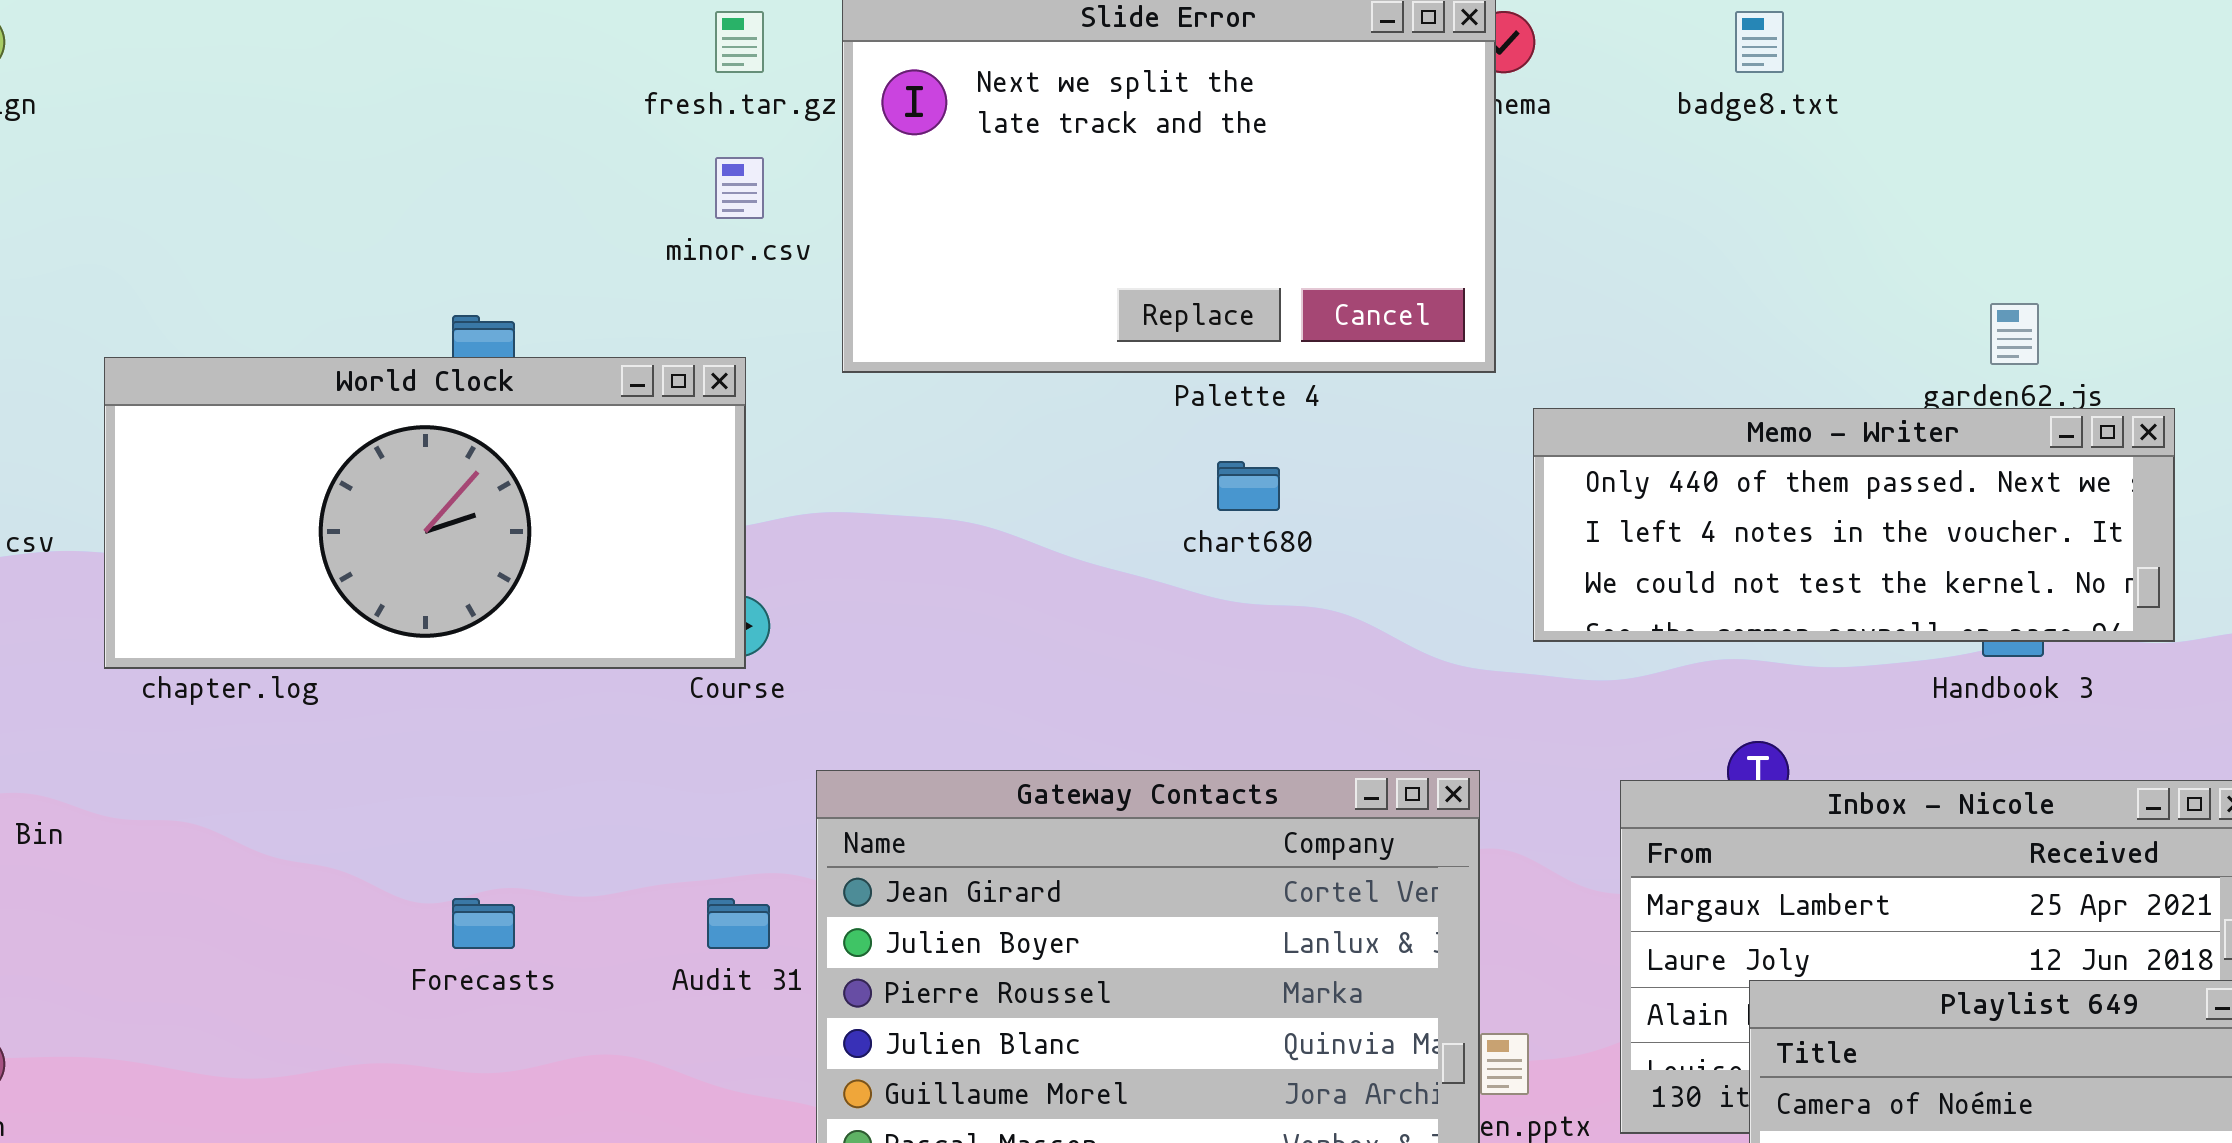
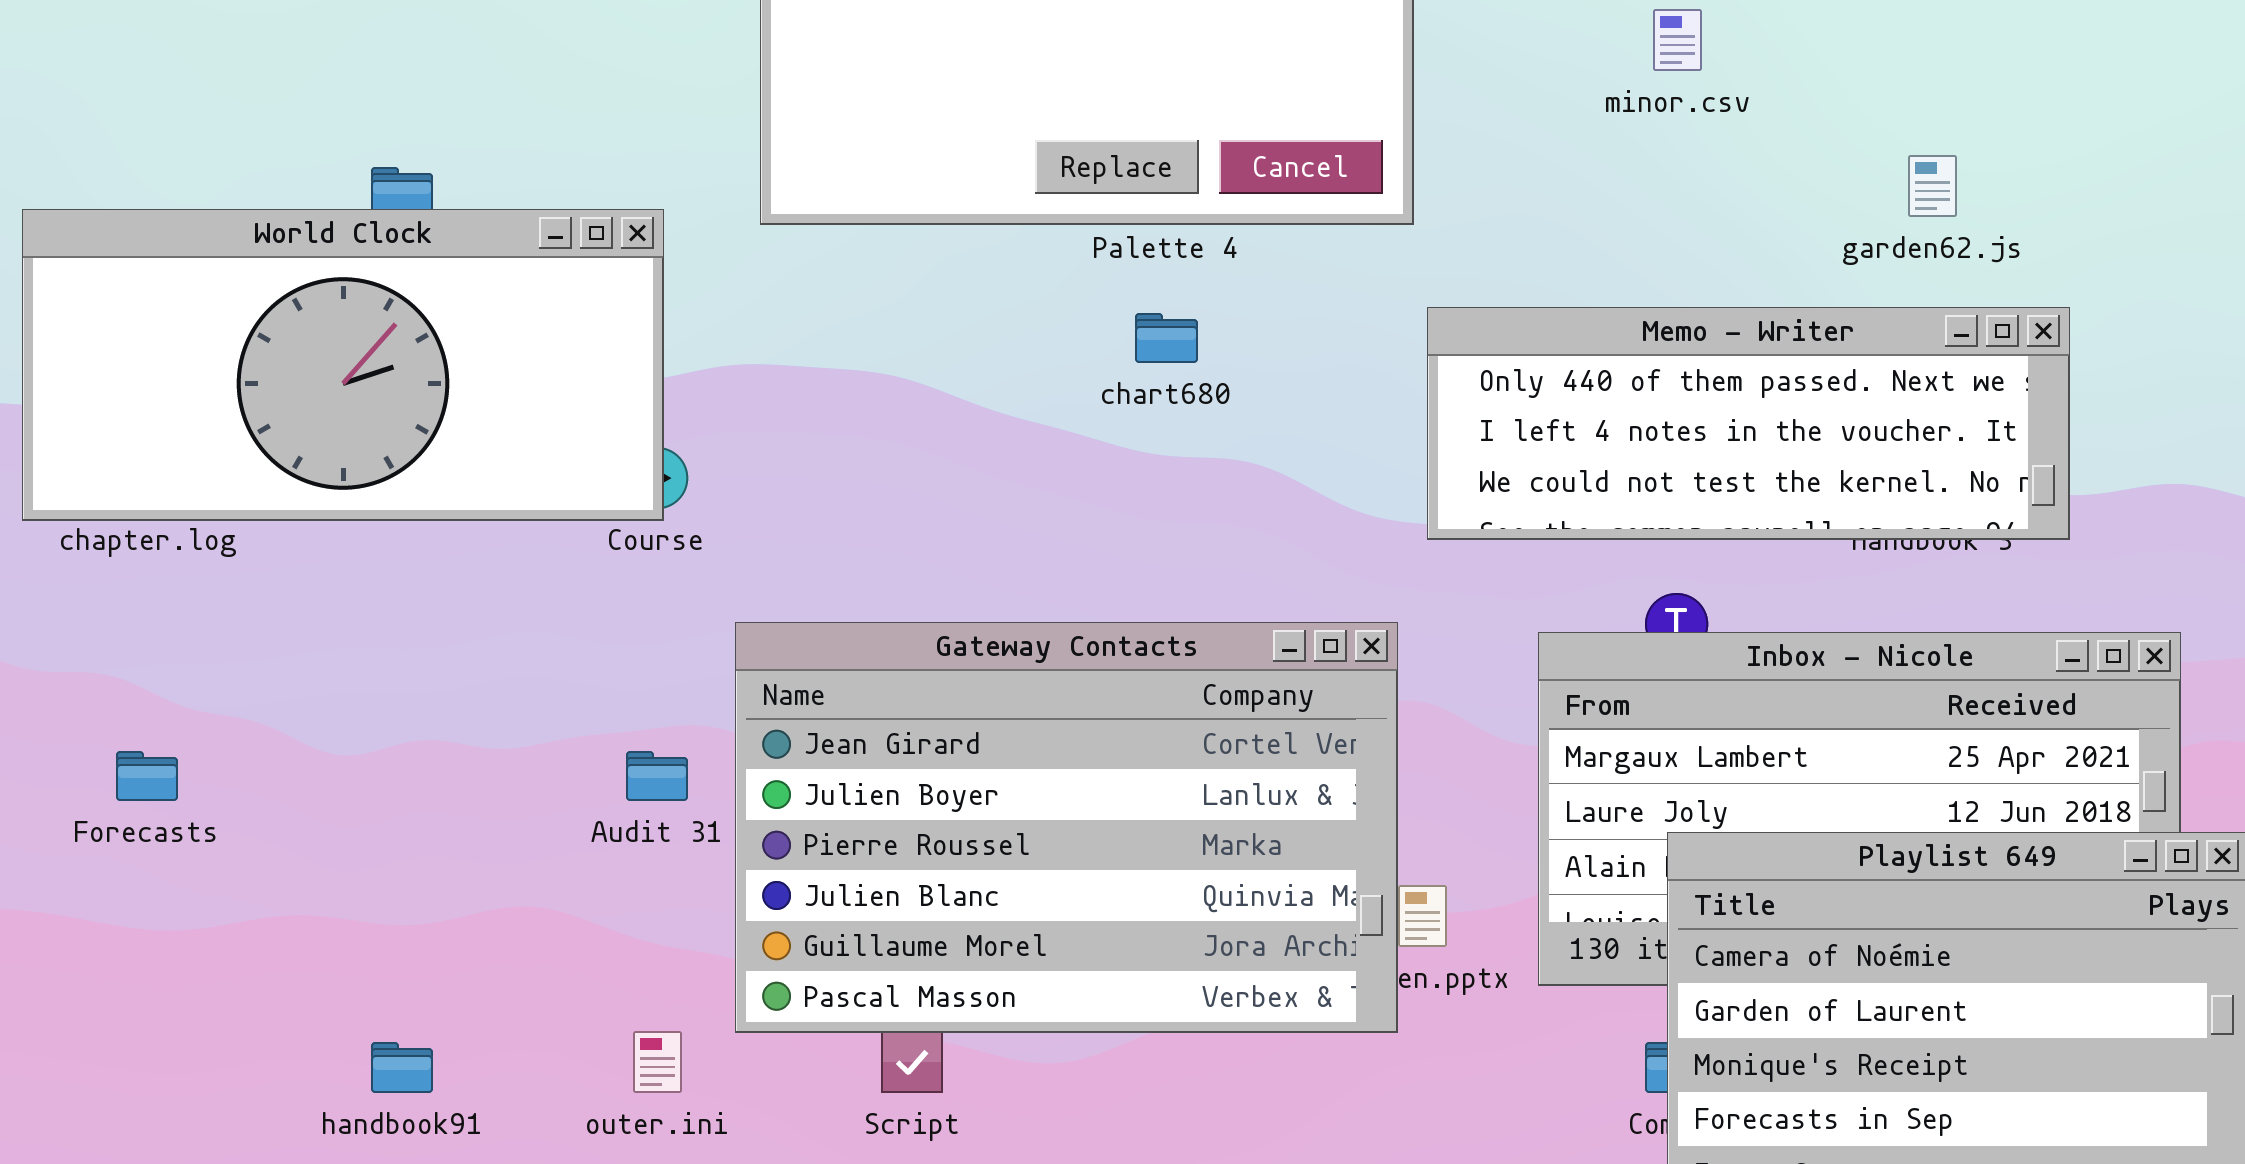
minor.csv: [715,157,764,219] -> [1653,9,1702,71], moved
Memo - Writer: [1533,408,2175,642] -> [1427,307,2070,540], moved
Forecasts: [452,898,515,949] -> [116,751,178,801], moved

